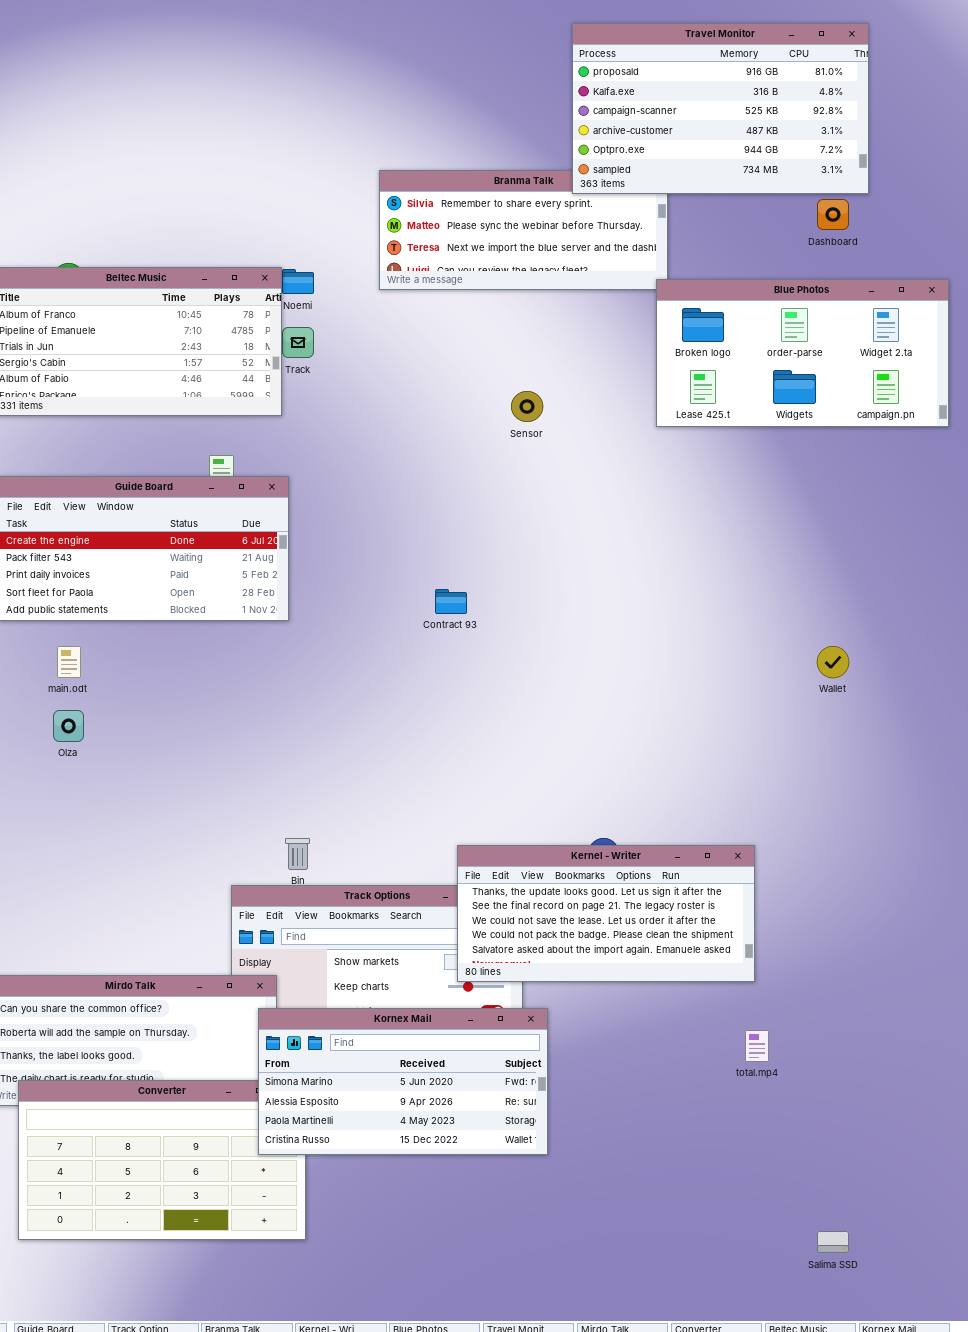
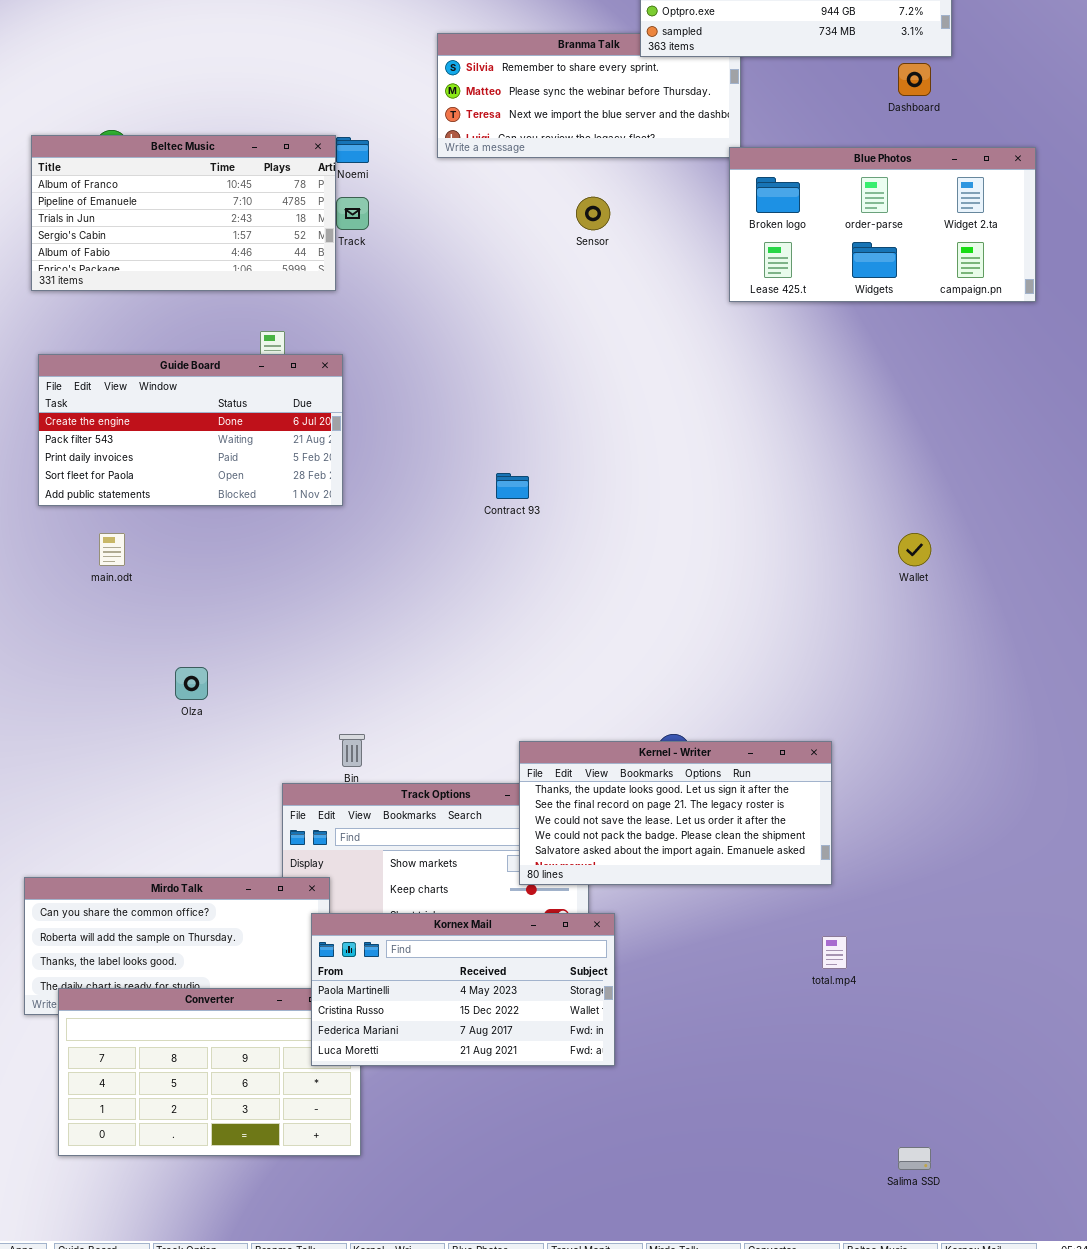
Sensor: [511,391,543,422] -> [576,197,610,230], moved
Olza: [53,710,84,742] -> [175,667,208,700], moved
Kornex Mail: [258,1008,548,1155] -> [311,913,615,1066], scrolled down 2 rows

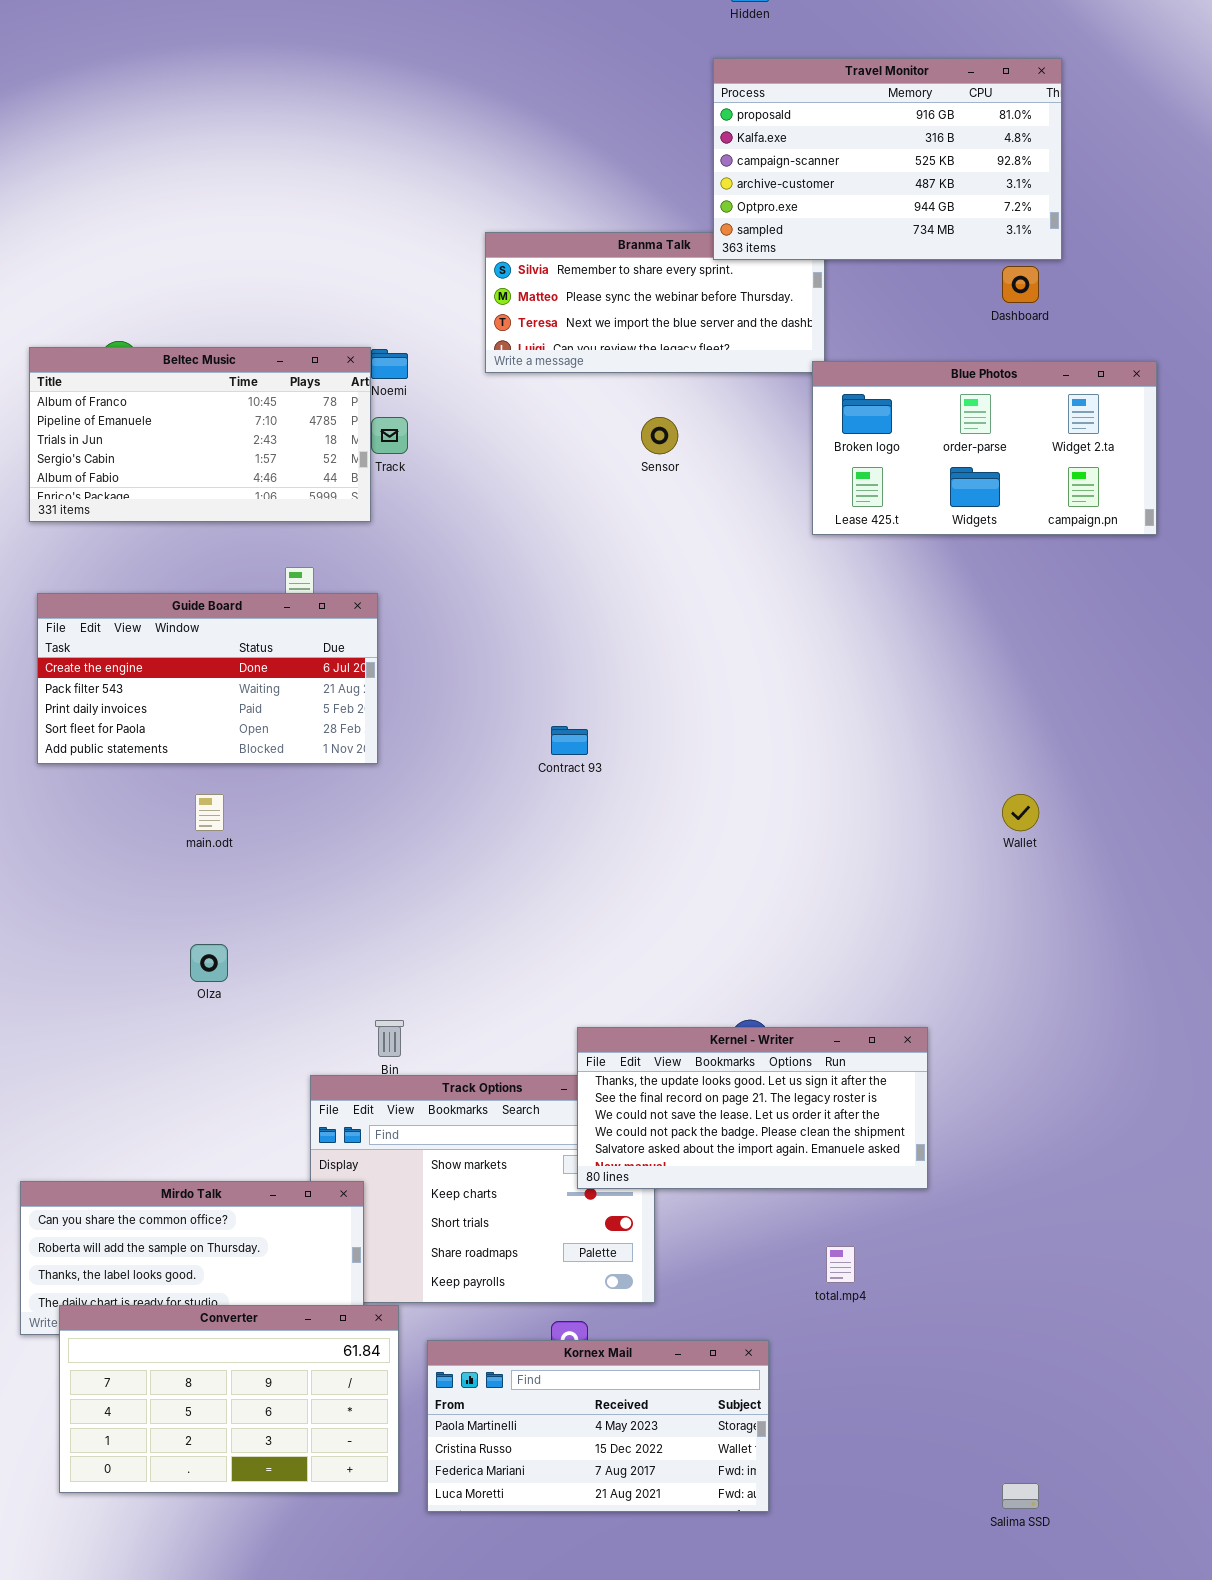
main.odt: [99,533,125,566] -> [195,794,224,831], moved
Kornex Mail: [311,913,615,1066] -> [427,1340,769,1512], moved
total.mp4: [822,936,847,969] -> [826,1246,855,1283], moved

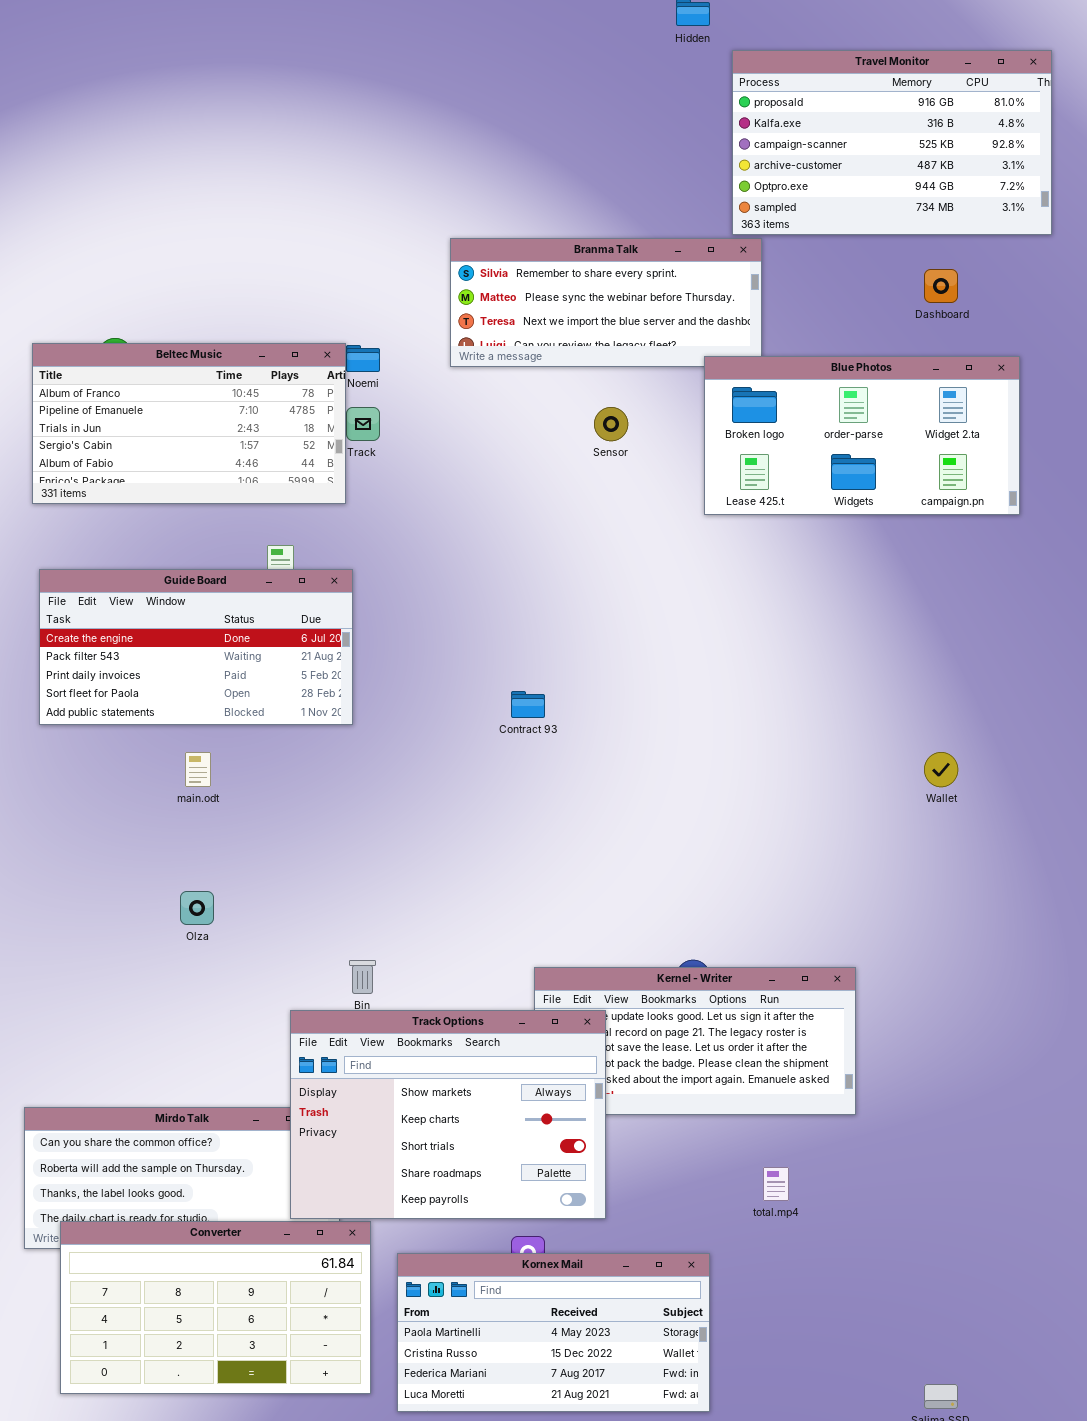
Travel Monitor: [713,58,1062,260] -> [732,50,1052,235], moved
Blue Photos: [812,361,1157,535] -> [704,356,1020,515], moved
Track Options: [310,1075,655,1303] -> [290,1010,606,1219], raised

